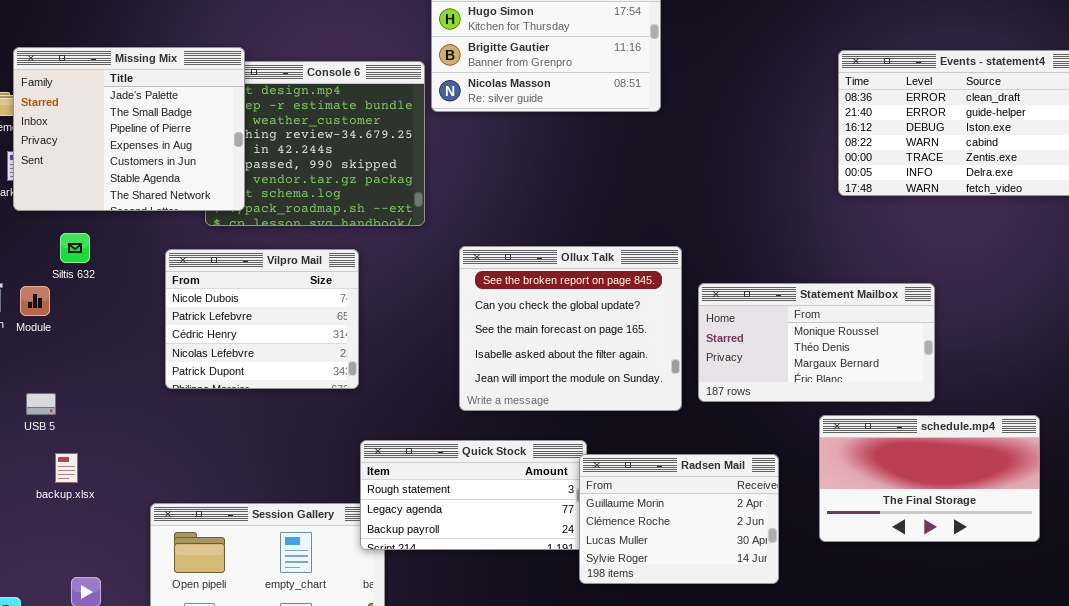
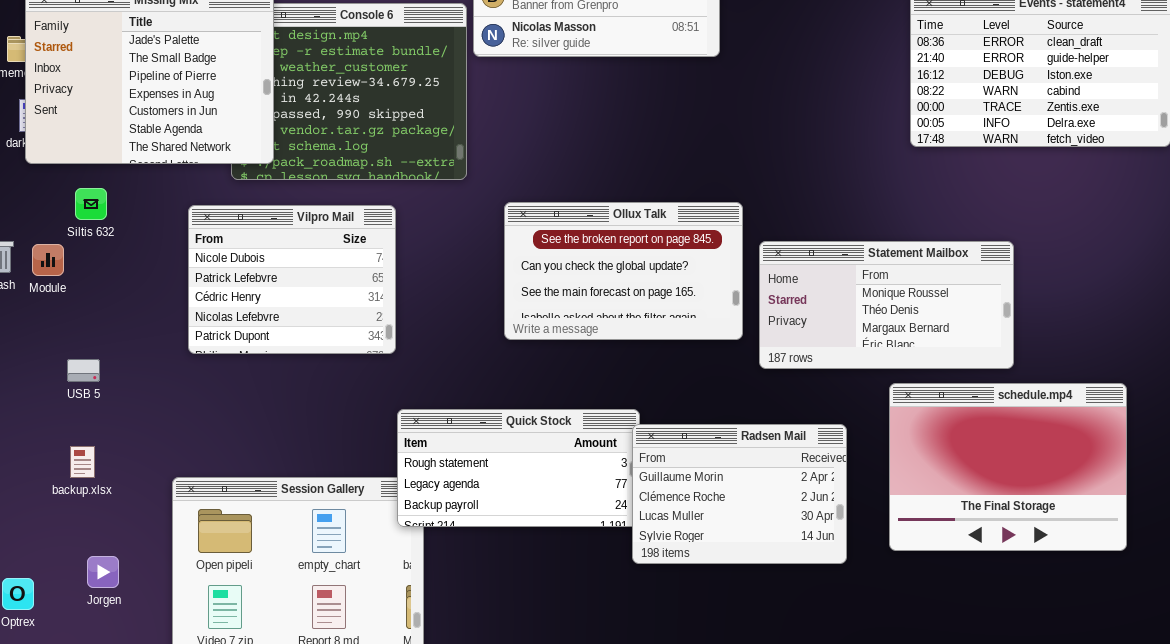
Ollux Talk: [459,246,682,411] -> [504,202,743,340], resized
USB 5: [26,393,56,415] -> [67,359,100,382], moved
schedule.mp4: [819,415,1040,542] -> [889,383,1127,551], resized
backup.xlsx: [55,453,78,483] -> [70,446,95,478], moved

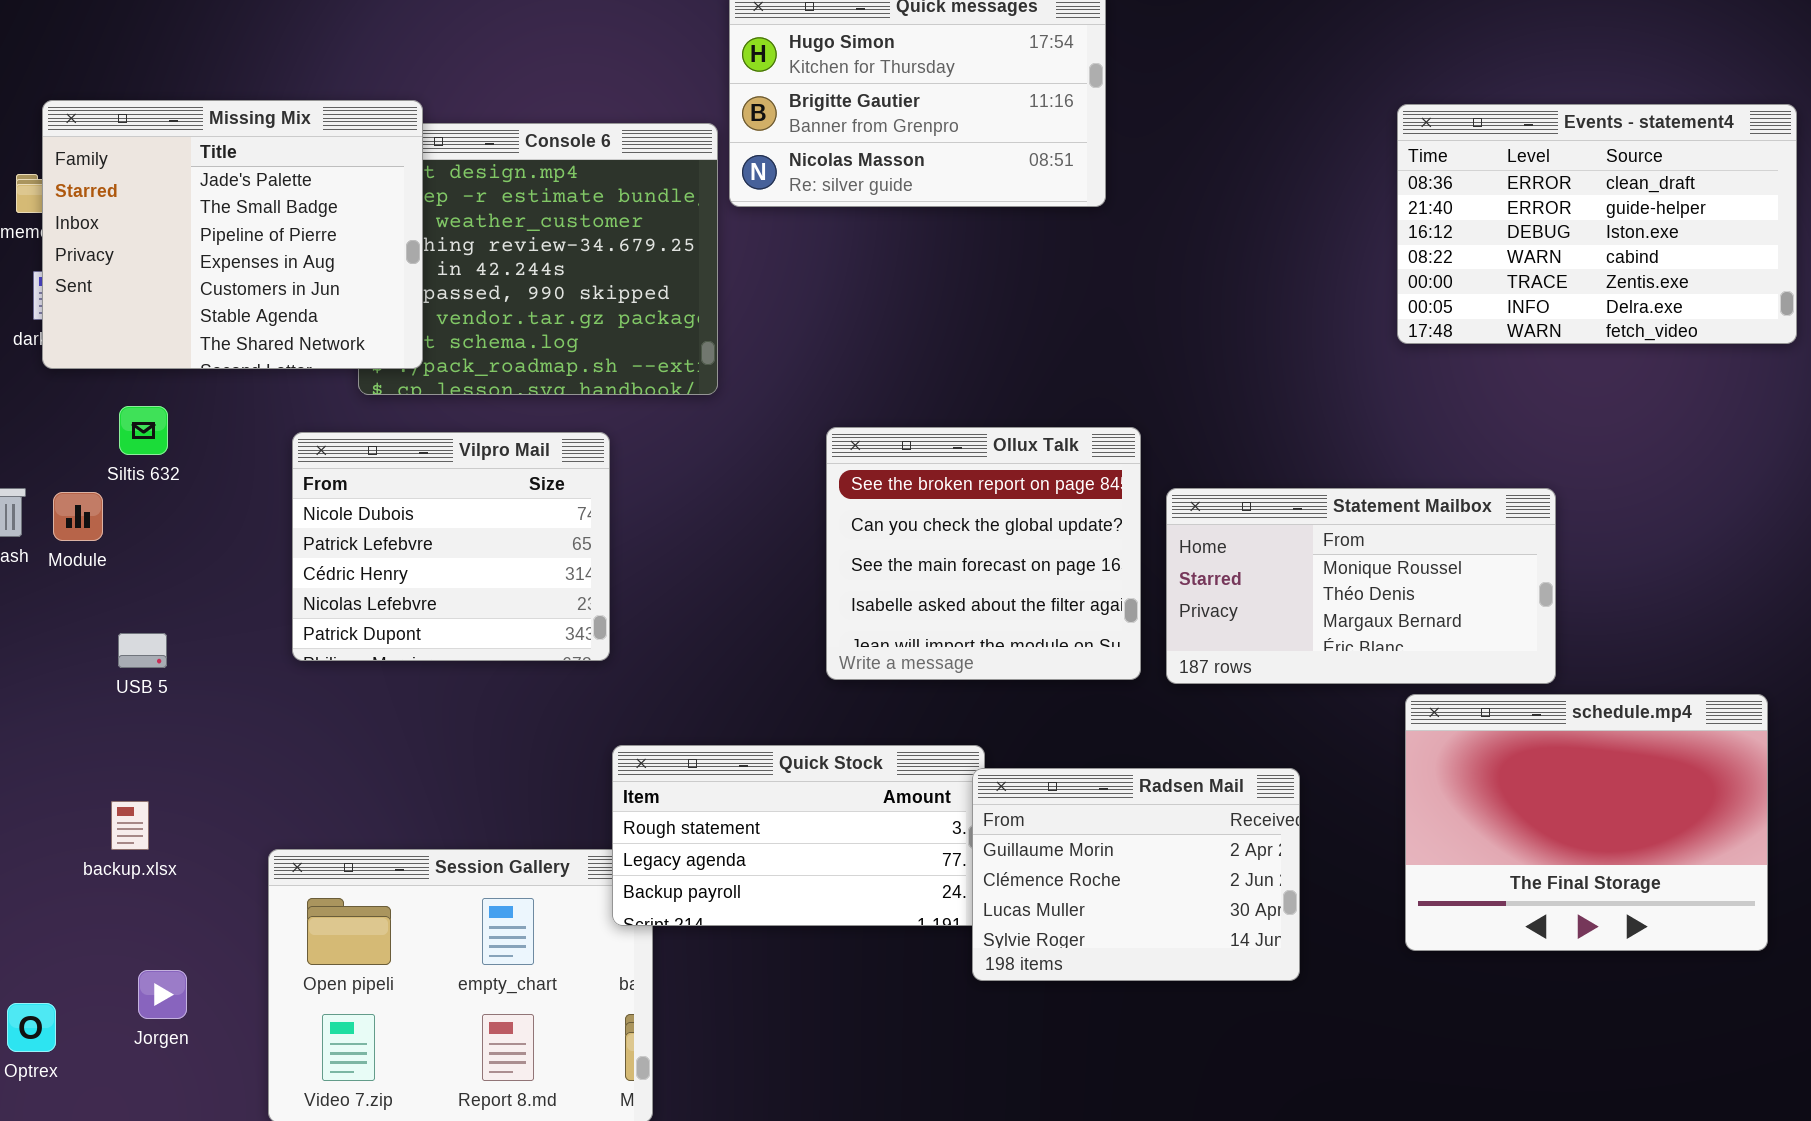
Ollux Talk: [504,202,743,340] -> [826,427,1141,680], resized
USB 5: [67,359,100,382] -> [118,633,167,668], moved
schedule.mp4: [889,383,1127,551] -> [1405,694,1768,951], moved

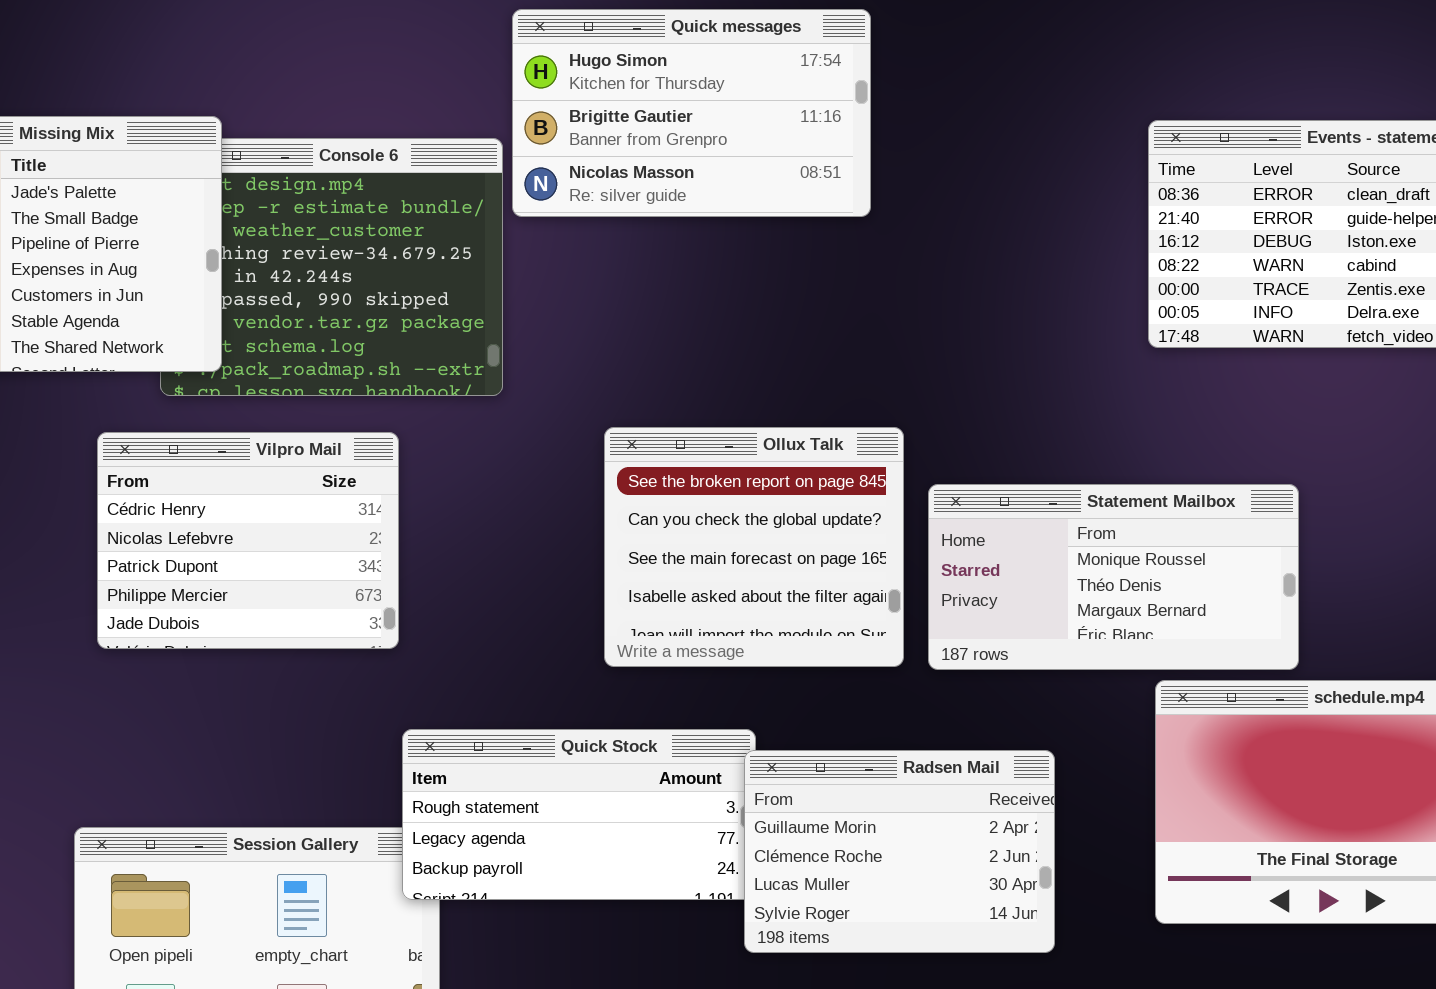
Vilpro Mail: [292,432,610,661] -> [97,432,399,649], scrolled down 2 rows

